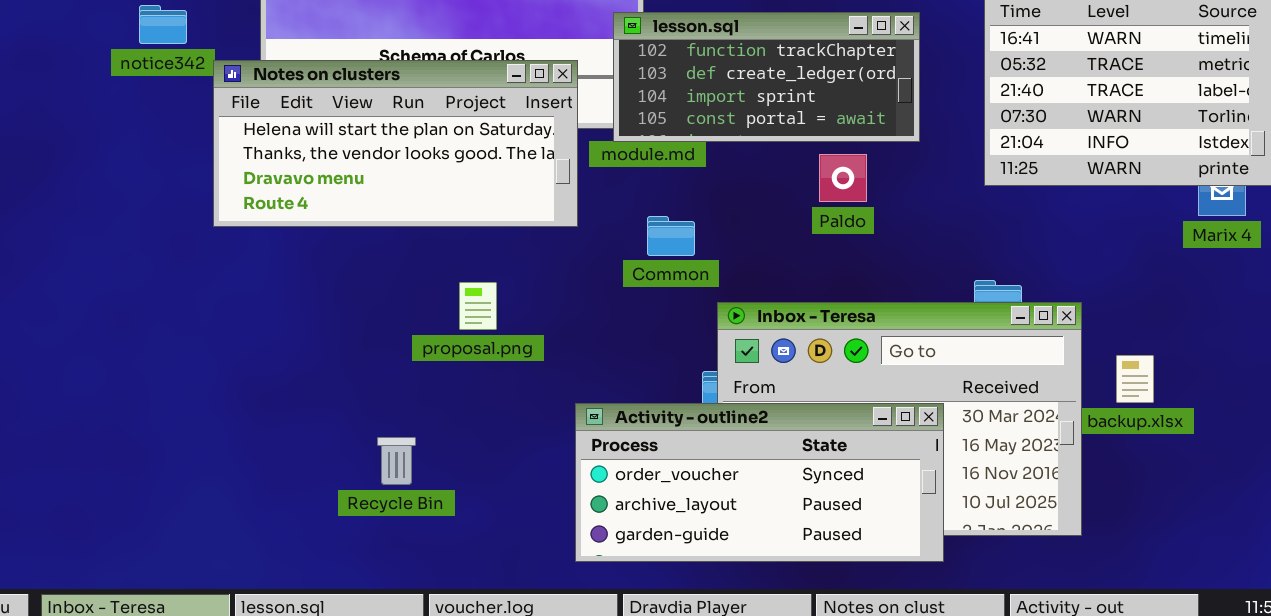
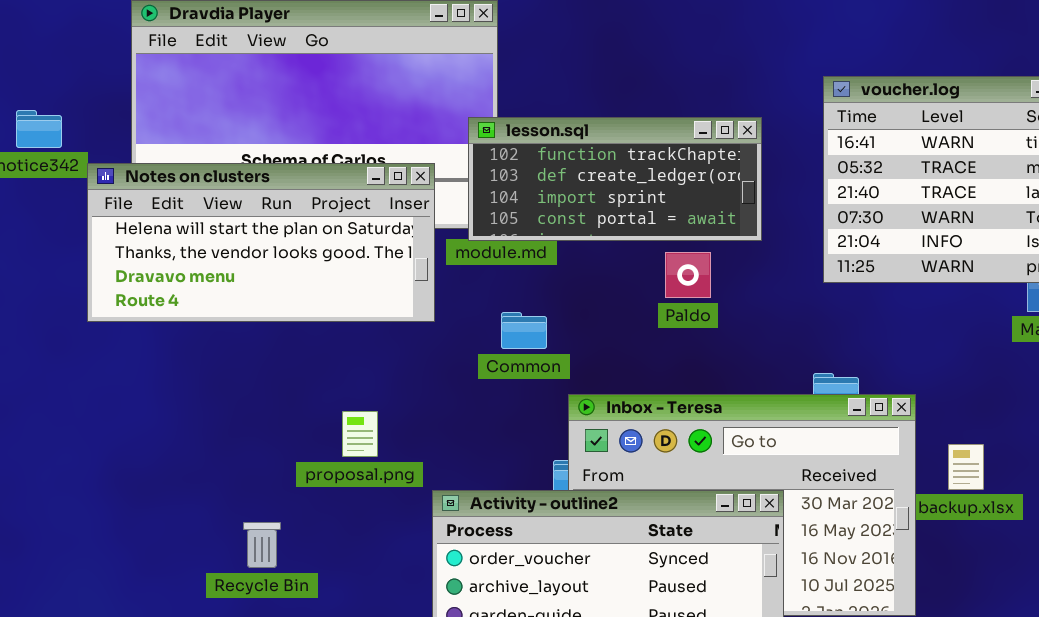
proposal.png: [459,282,497,330] -> [342,411,378,457], moved

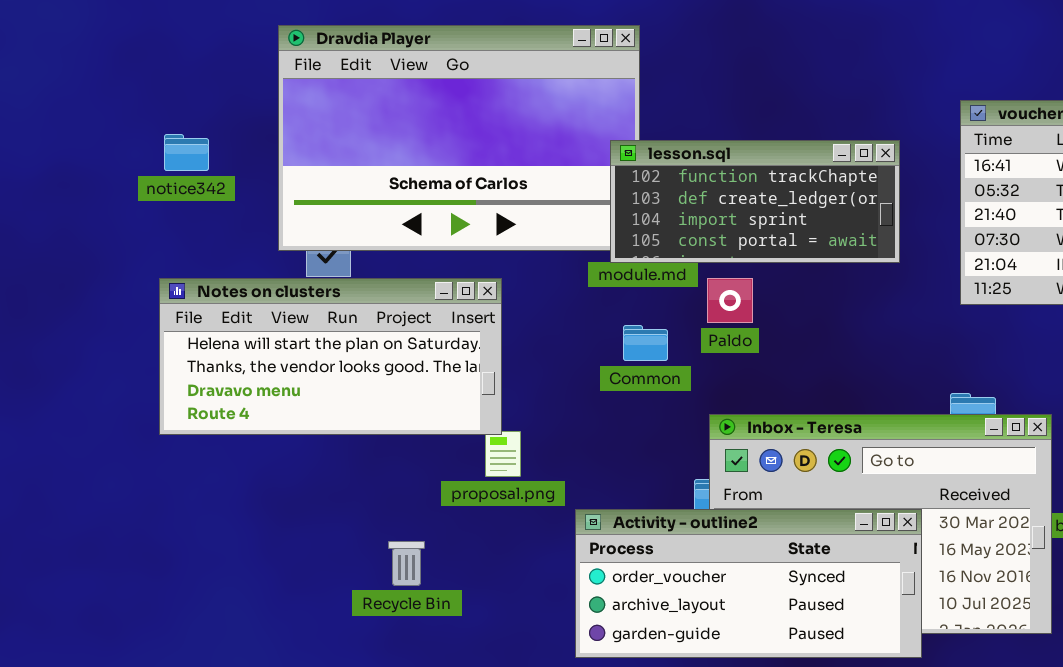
Notes on clusters: [87,163,435,322] -> [159,278,502,435], moved
Paldo: [665,252,711,298] -> [707,278,753,323], moved
Common: [501,312,547,349] -> [623,325,668,361], moved

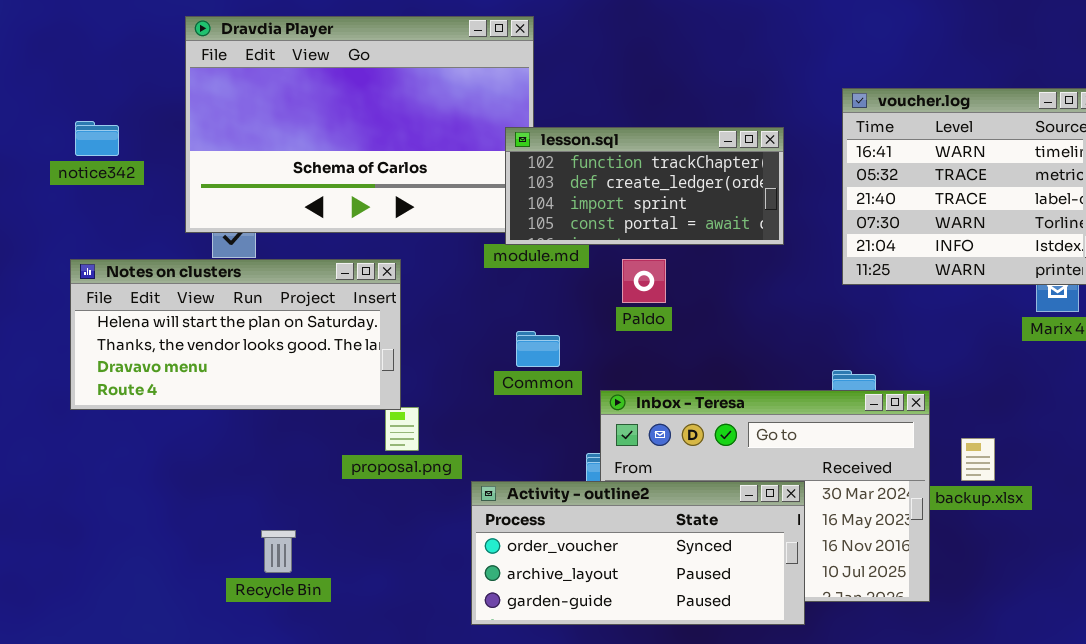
Paldo: [707,278,753,323] -> [622,259,666,303], moved
Common: [623,325,668,361] -> [516,331,560,367], moved
Recycle Bin: [388,541,425,586] -> [261,530,296,573], moved

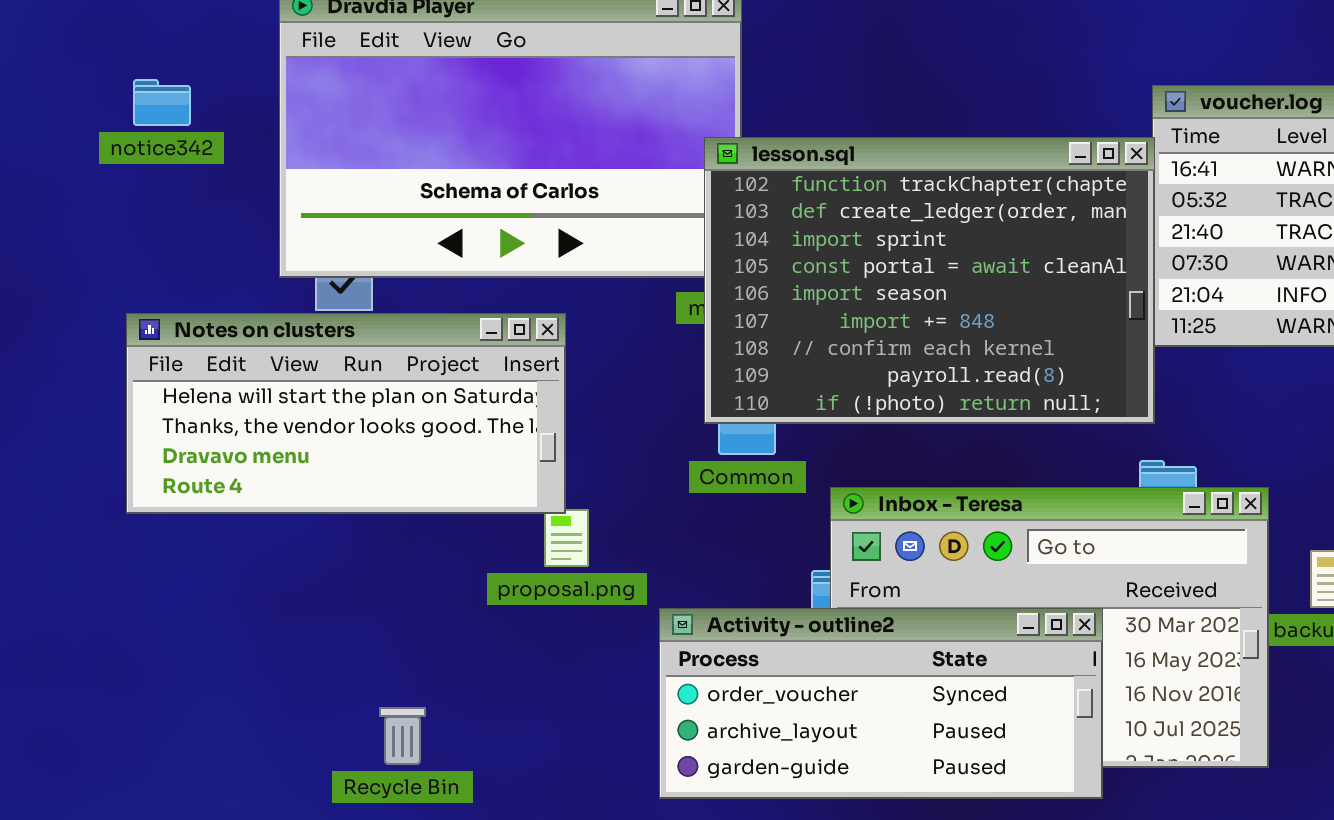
notice342: [75,121,119,156] -> [133,79,191,126], moved
lesson.sql: [505,127,784,245] -> [704,137,1155,424], resized
Recycle Bin: [261,530,296,573] -> [379,707,426,765], moved

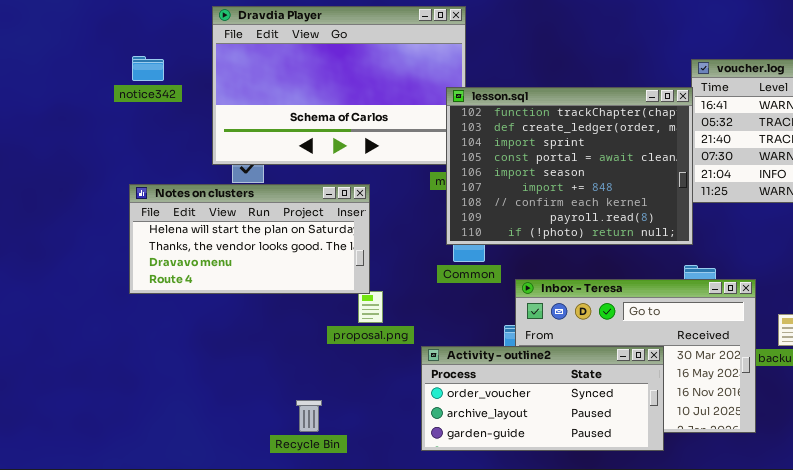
Recycle Bin: [379,707,426,765] -> [296,400,322,432], moved

